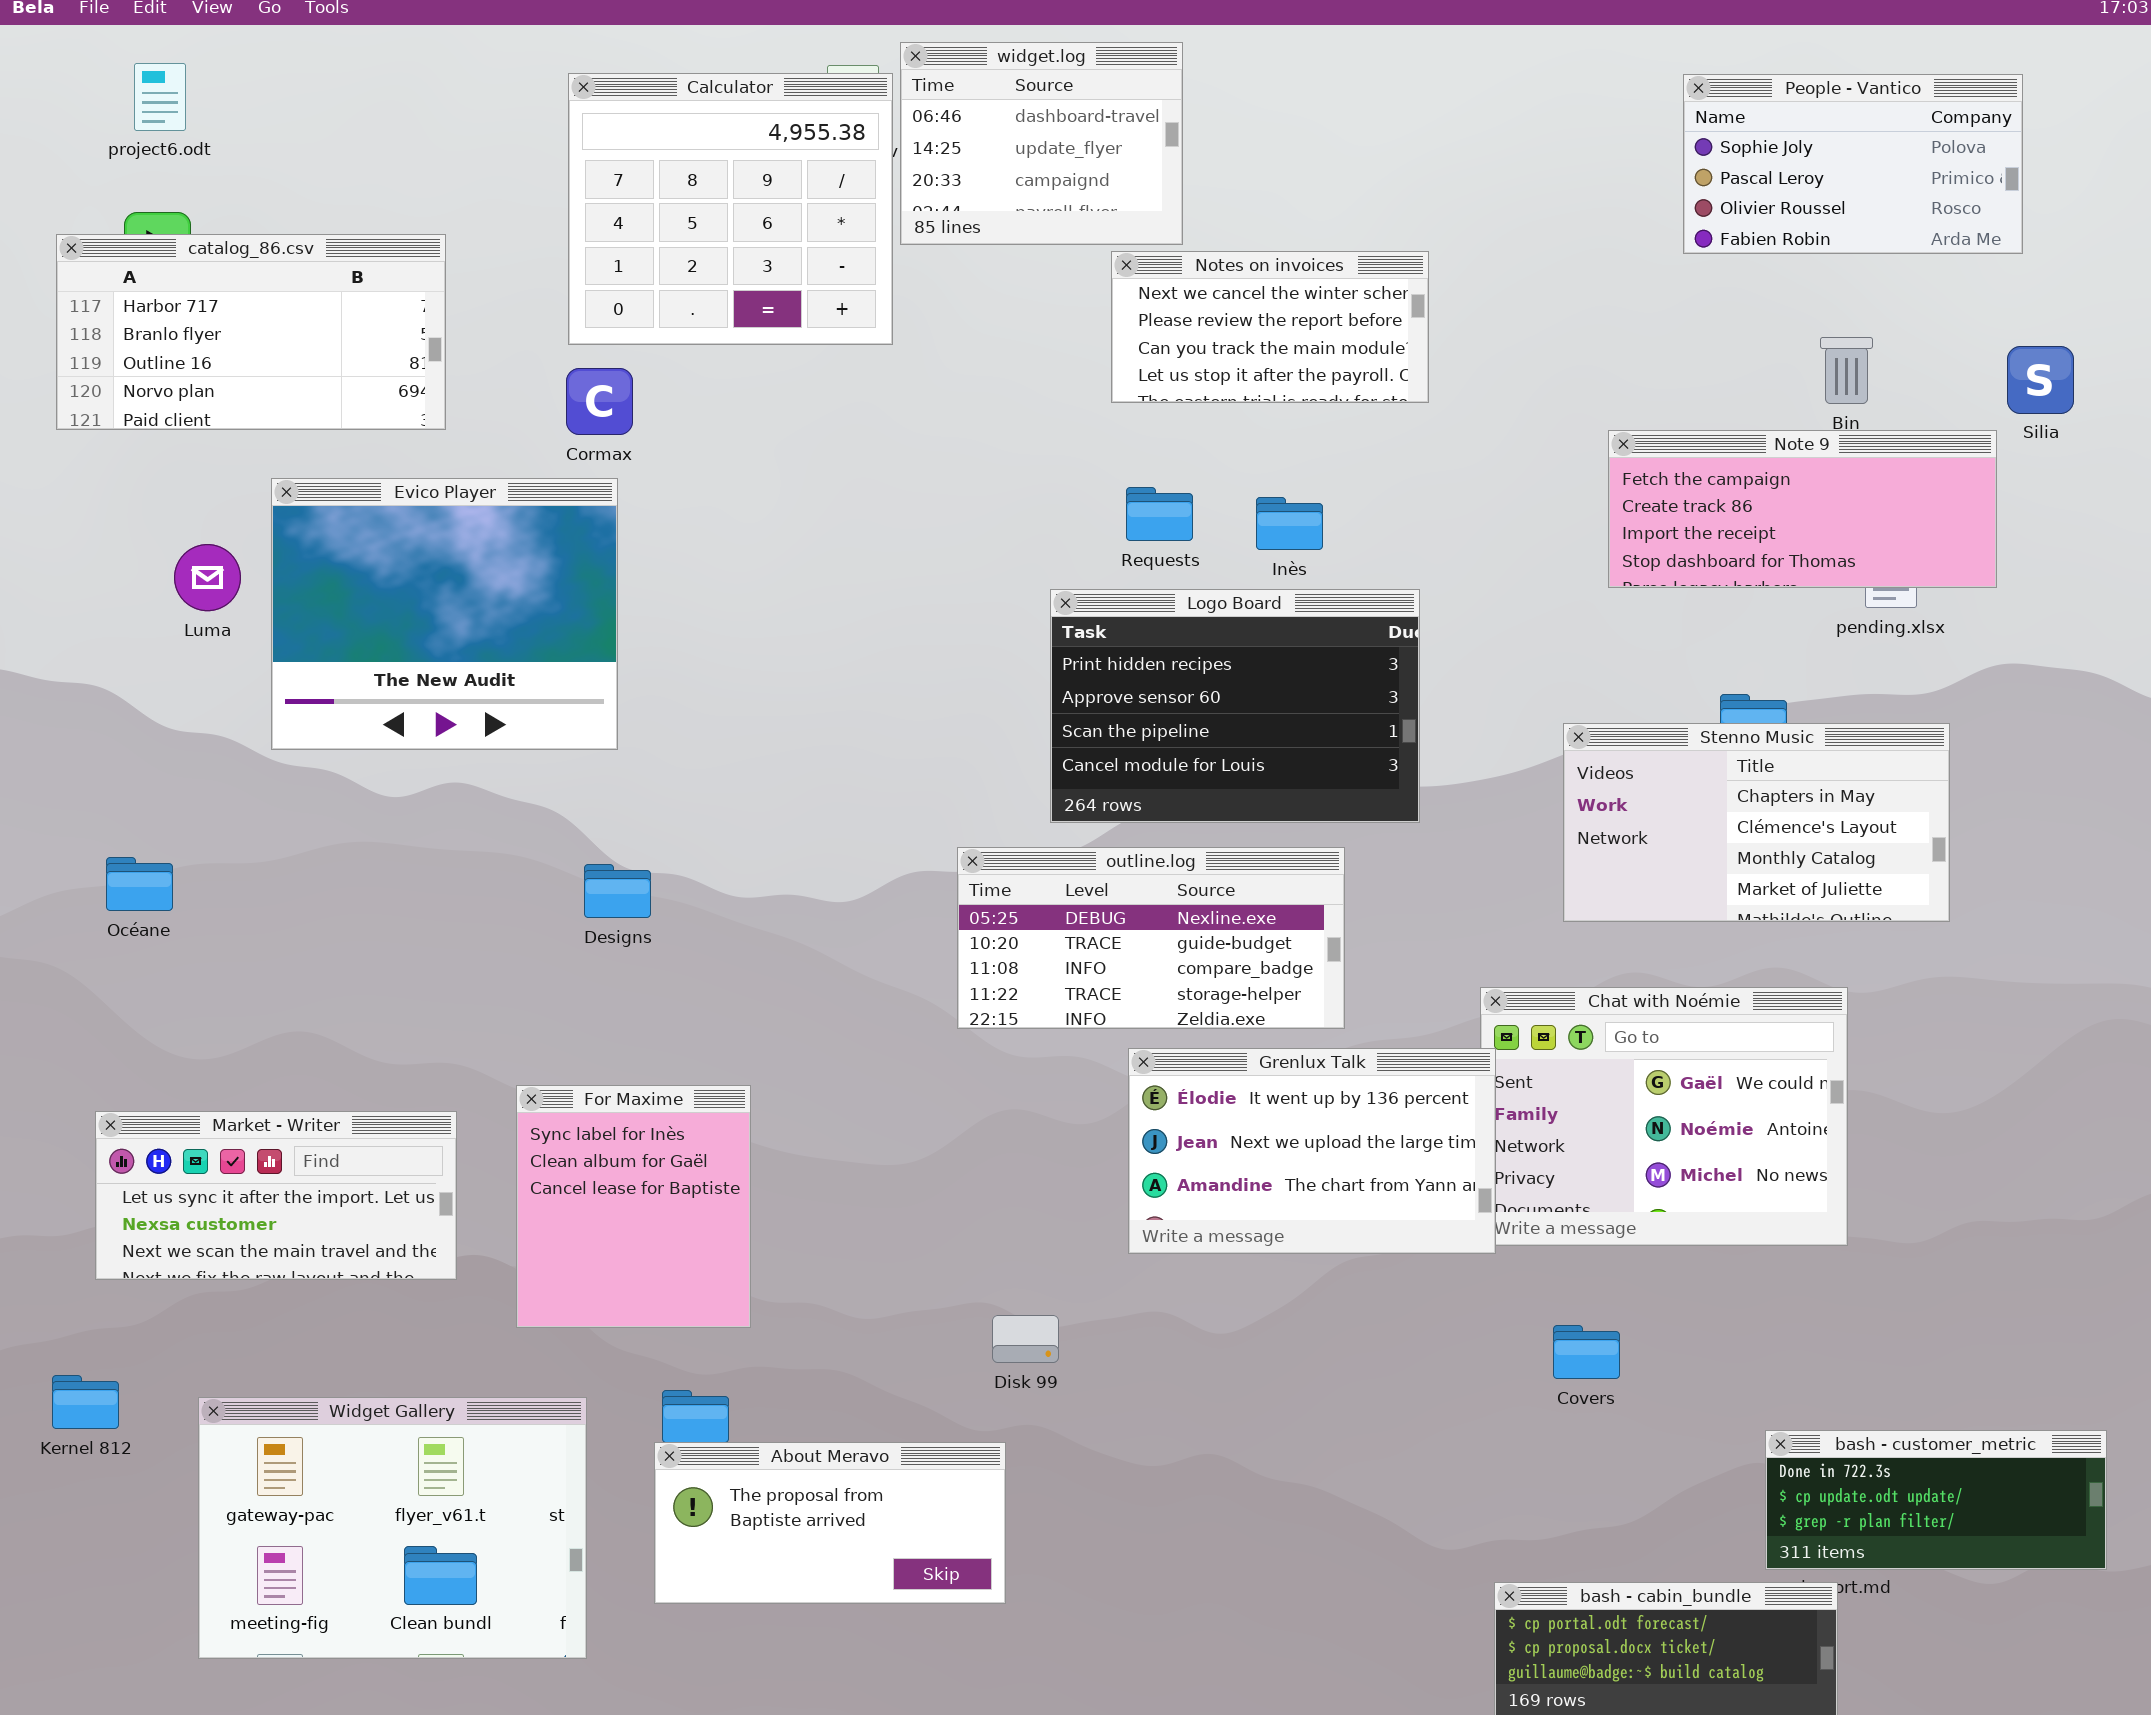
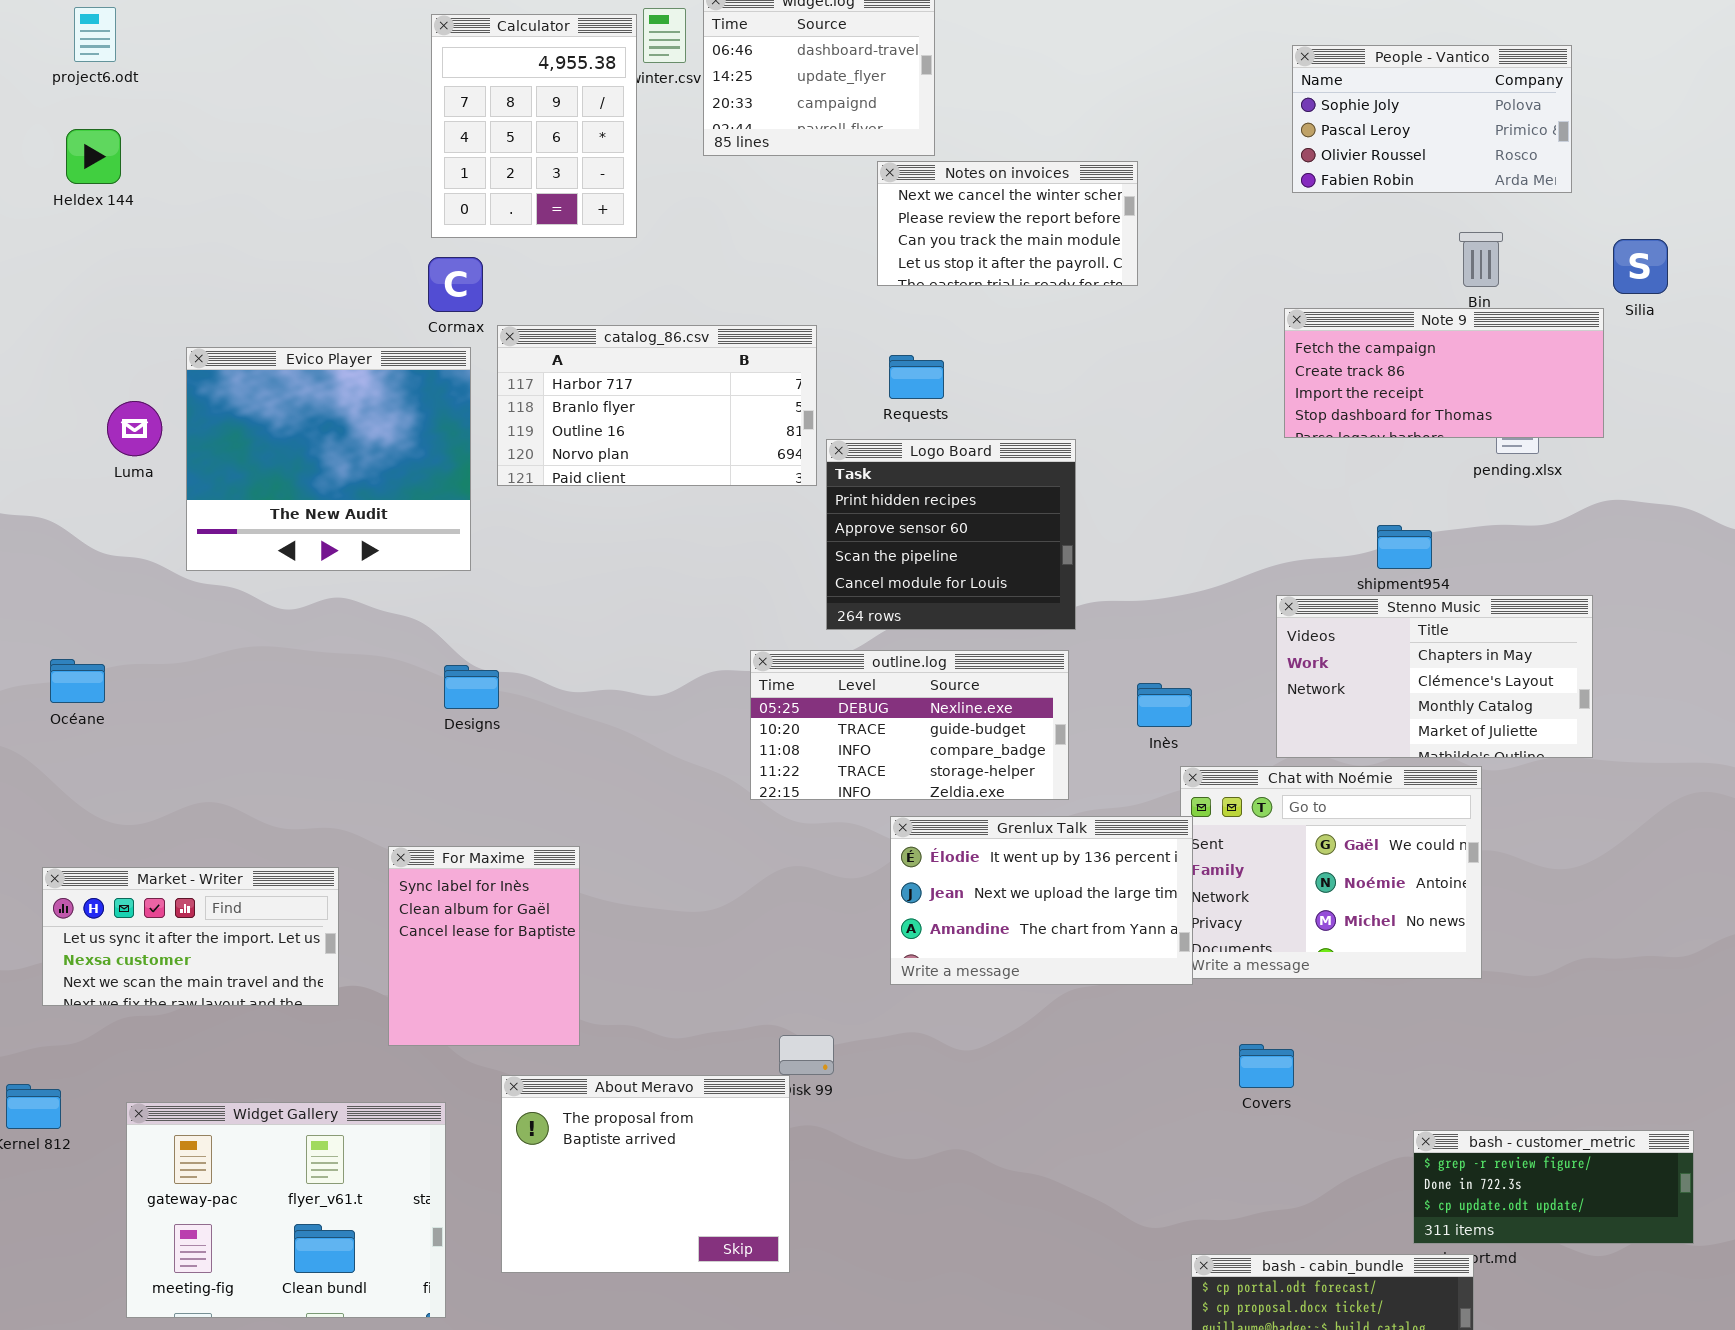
Calculator: [568,73,893,345] -> [431,14,637,238], resized
People - Vantico: [1683,74,2023,254] -> [1292,45,1572,193], moved
catalog_86.csv: [56,234,446,430] -> [497,325,817,486], moved
Inès: [1256,497,1323,550] -> [1137,683,1192,727], moved
Logo Board: [1050,589,1420,823] -> [826,439,1076,630], resized
Stenno Music: [1563,723,1950,922] -> [1276,595,1593,758], moved
bash - customer_metric: [1765,1430,2107,1570] -> [1413,1130,1694,1244], scrolled up 1 row
About Meravo: [654,1442,1006,1604] -> [501,1075,790,1273], resized

